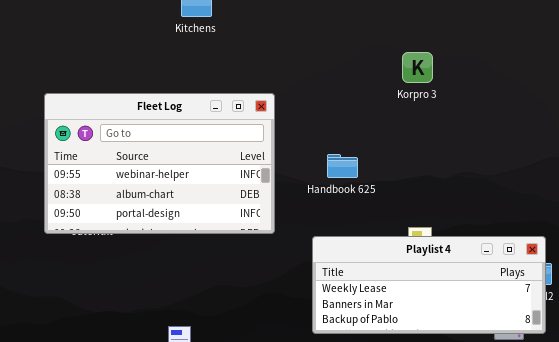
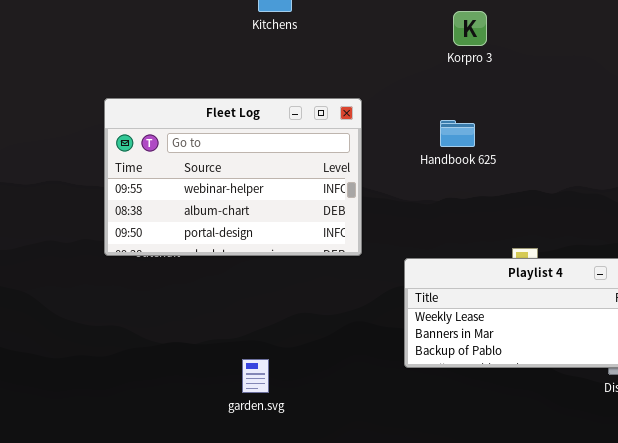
Korpro 3: [402,52,433,83] -> [453,11,487,46], moved
Handbook 625: [327,154,358,178] -> [440,120,475,147], moved

